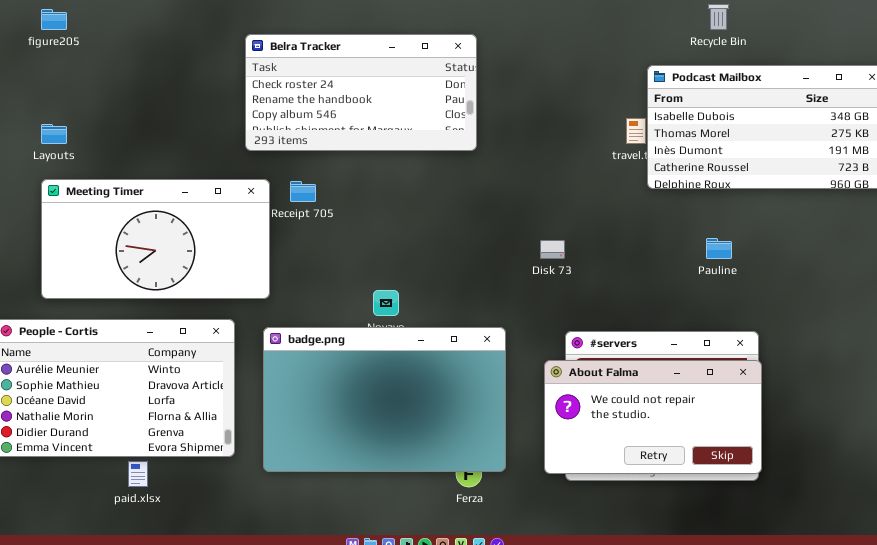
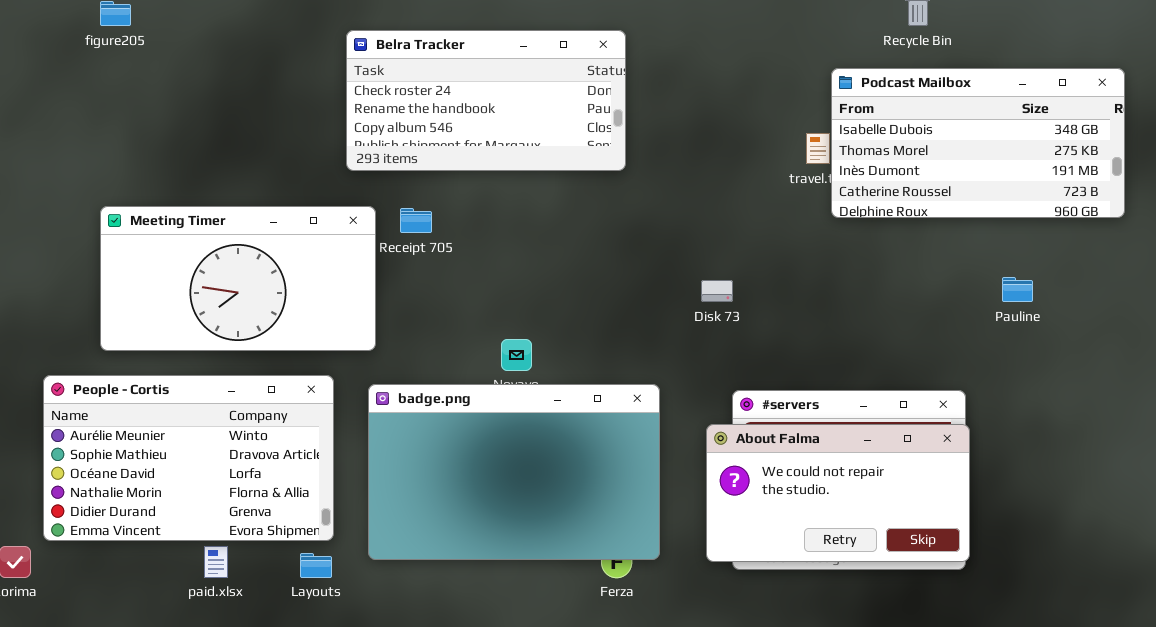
Layouts: [41,124,67,144] -> [300,553,332,578], moved
Pauline: [706,238,732,259] -> [1002,277,1033,302], moved

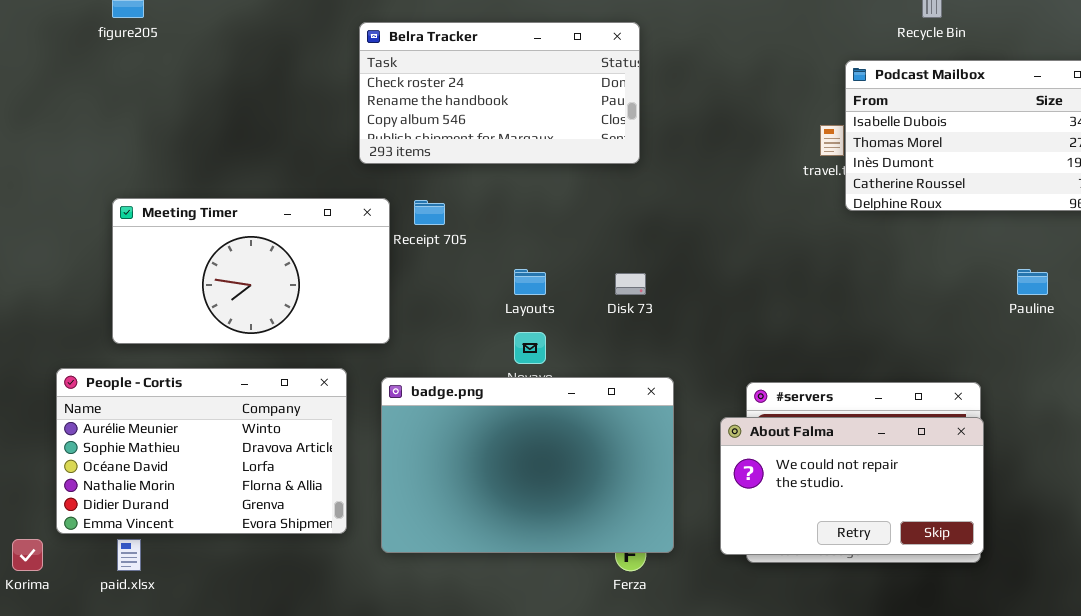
Disk 73: [701,280,733,302] -> [615,273,646,295], moved
paid.xlsx: [204,546,228,578] -> [117,539,141,571], moved
Layouts: [300,553,332,578] -> [514,269,546,295], moved

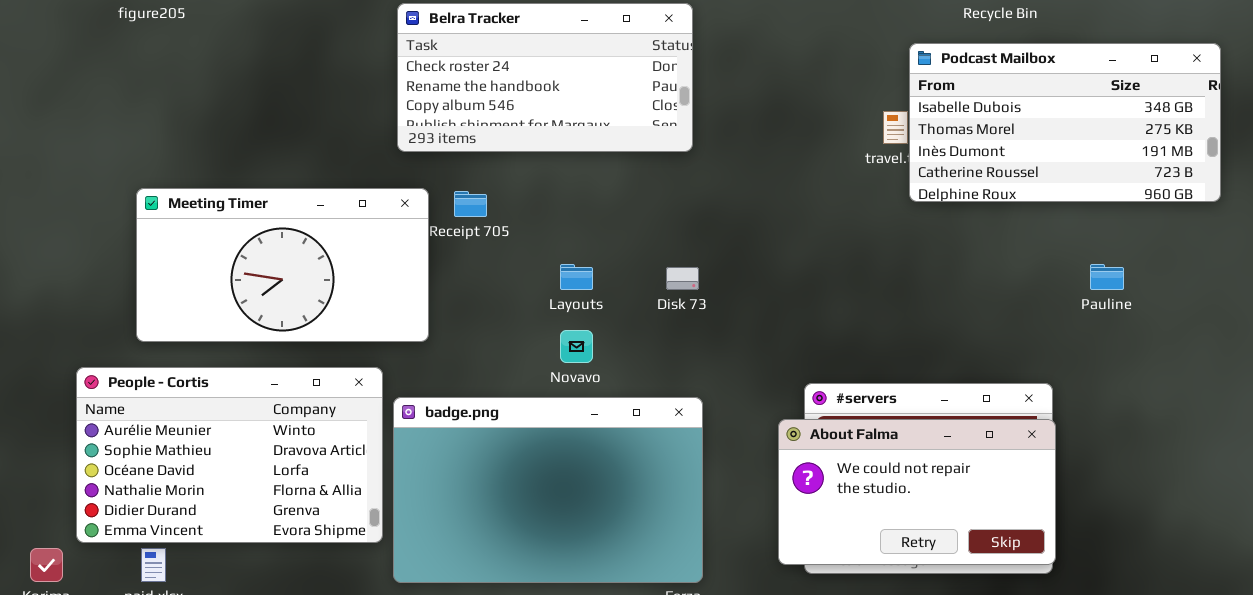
badge.png: [381,377,674,553] -> [393,397,703,583], moved

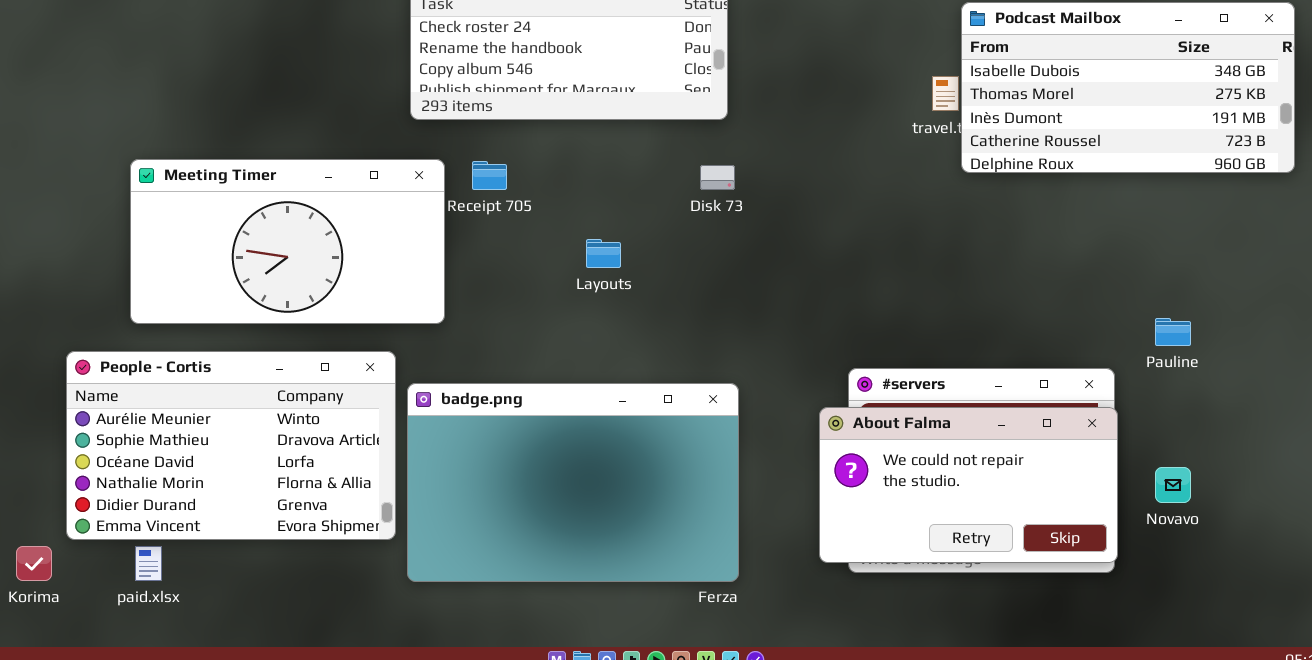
Pauline: [1090,264,1124,290] -> [1155,318,1191,346], moved
Disk 73: [666,267,699,290] -> [700,165,735,190], moved
Novavo: [560,330,593,363] -> [1155,467,1191,503], moved

